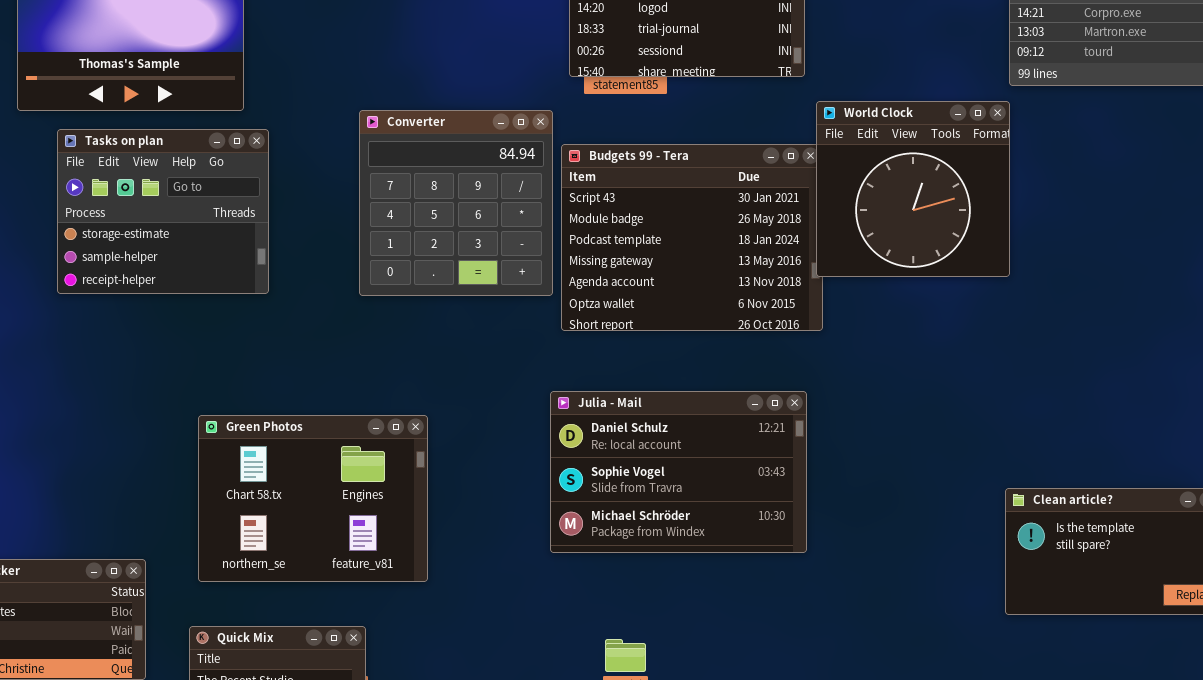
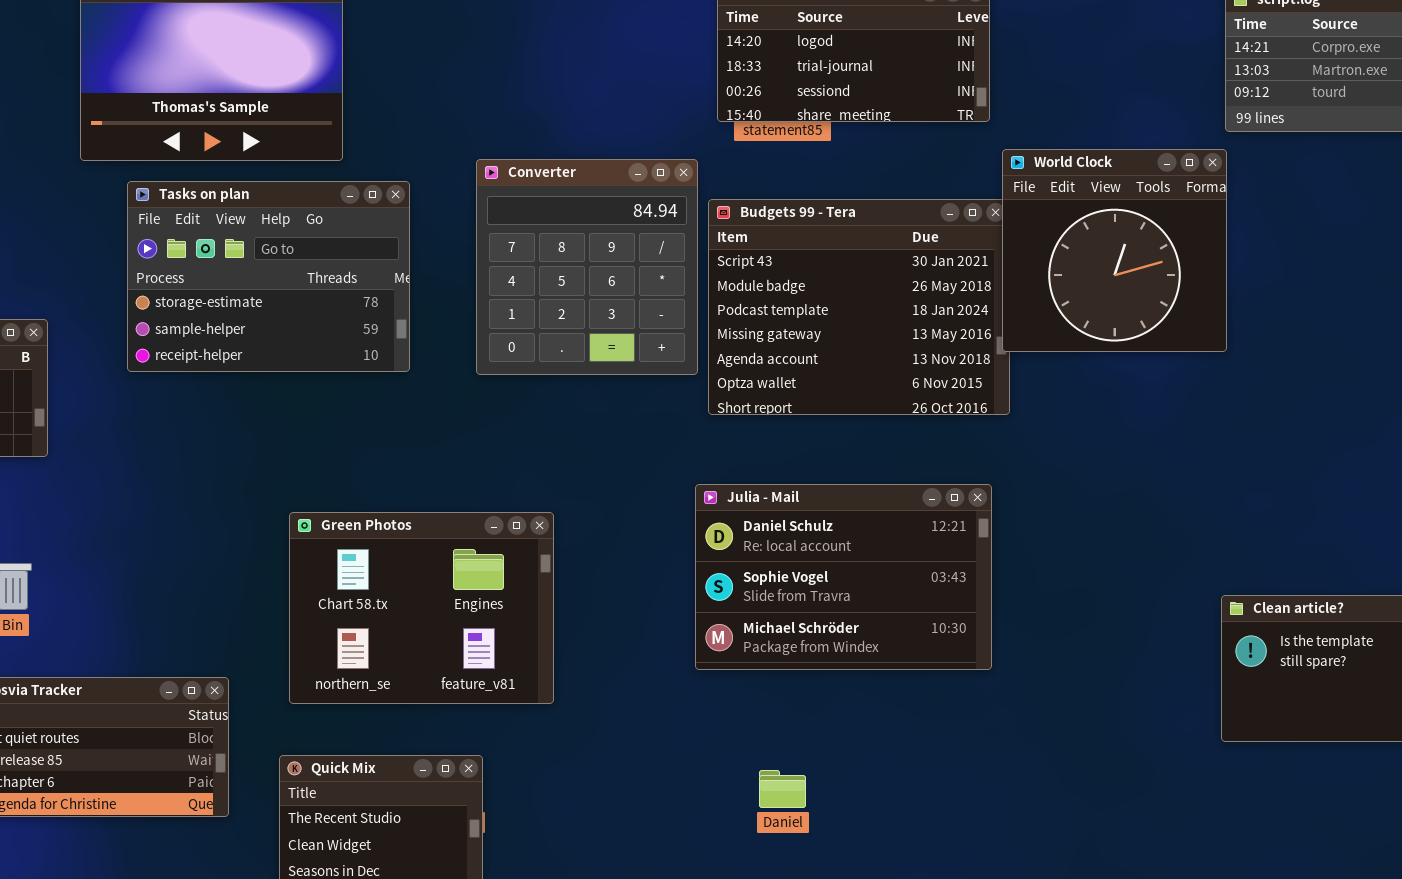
Tasks on plan: [57,129,269,294] -> [127,181,410,372], resized

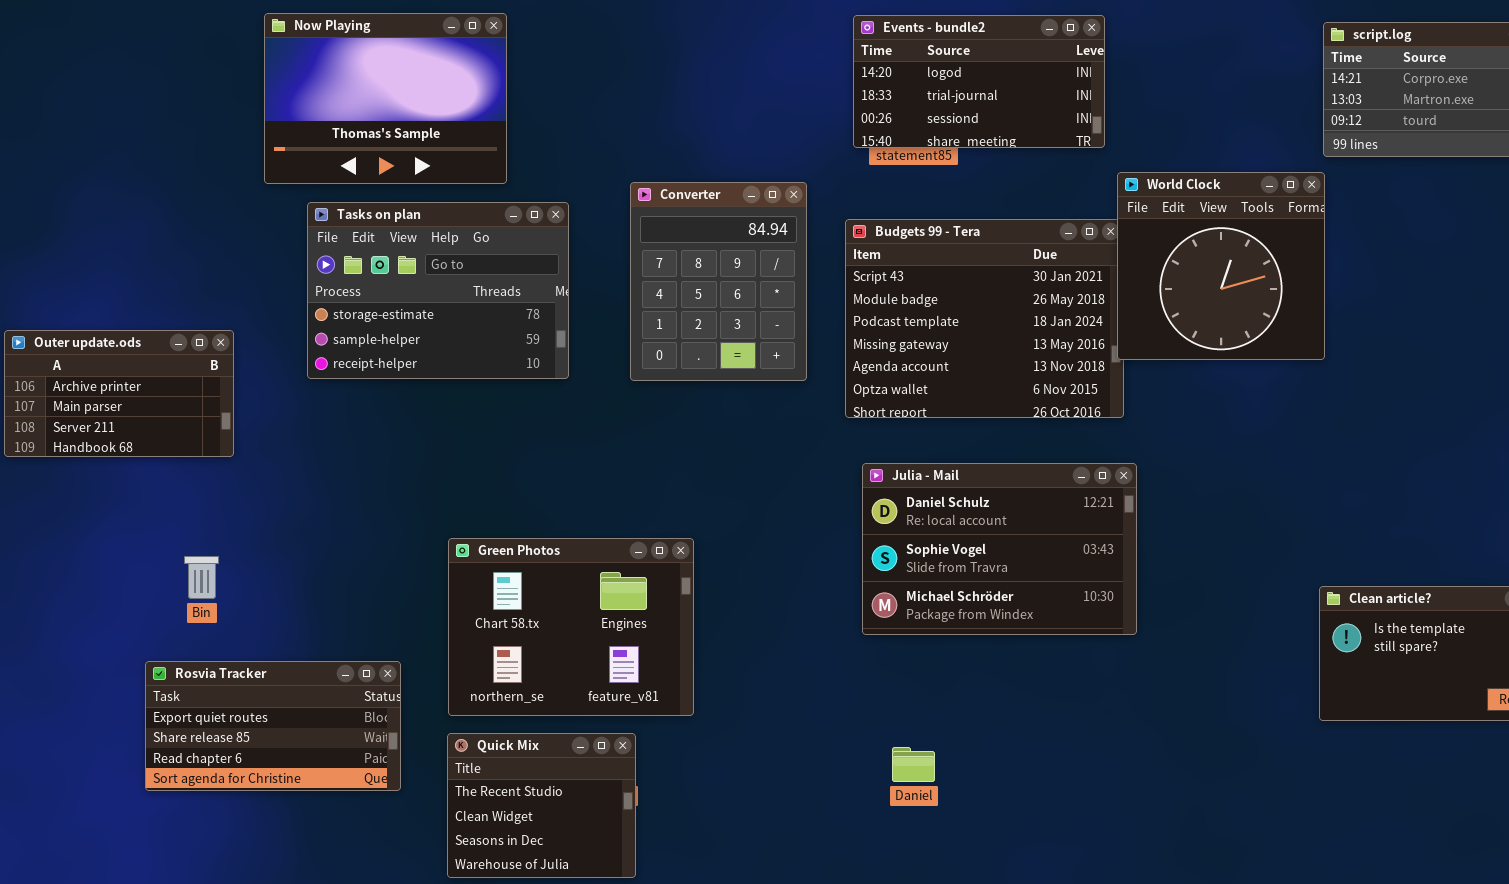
Converter: [476,159,698,375] -> [630,182,807,381], resized
Julia - Mail: [695,484,992,670] -> [862,463,1137,635], moved
Green Photos: [289,512,554,704] -> [448,538,694,716], moved

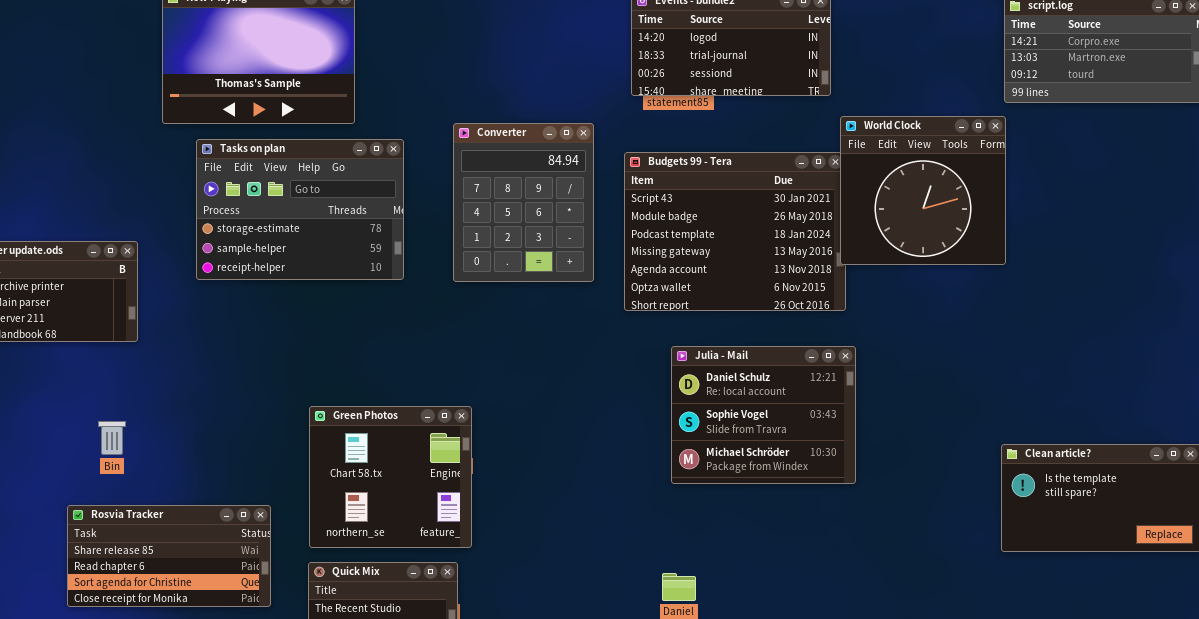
Julia - Mail: [862,463,1137,635] -> [671,346,856,484], resized
Green Photos: [448,538,694,716] -> [309,406,472,548], resized
Rosvia Tracker: [145,661,401,791] -> [67,505,271,607], scrolled down 1 row

